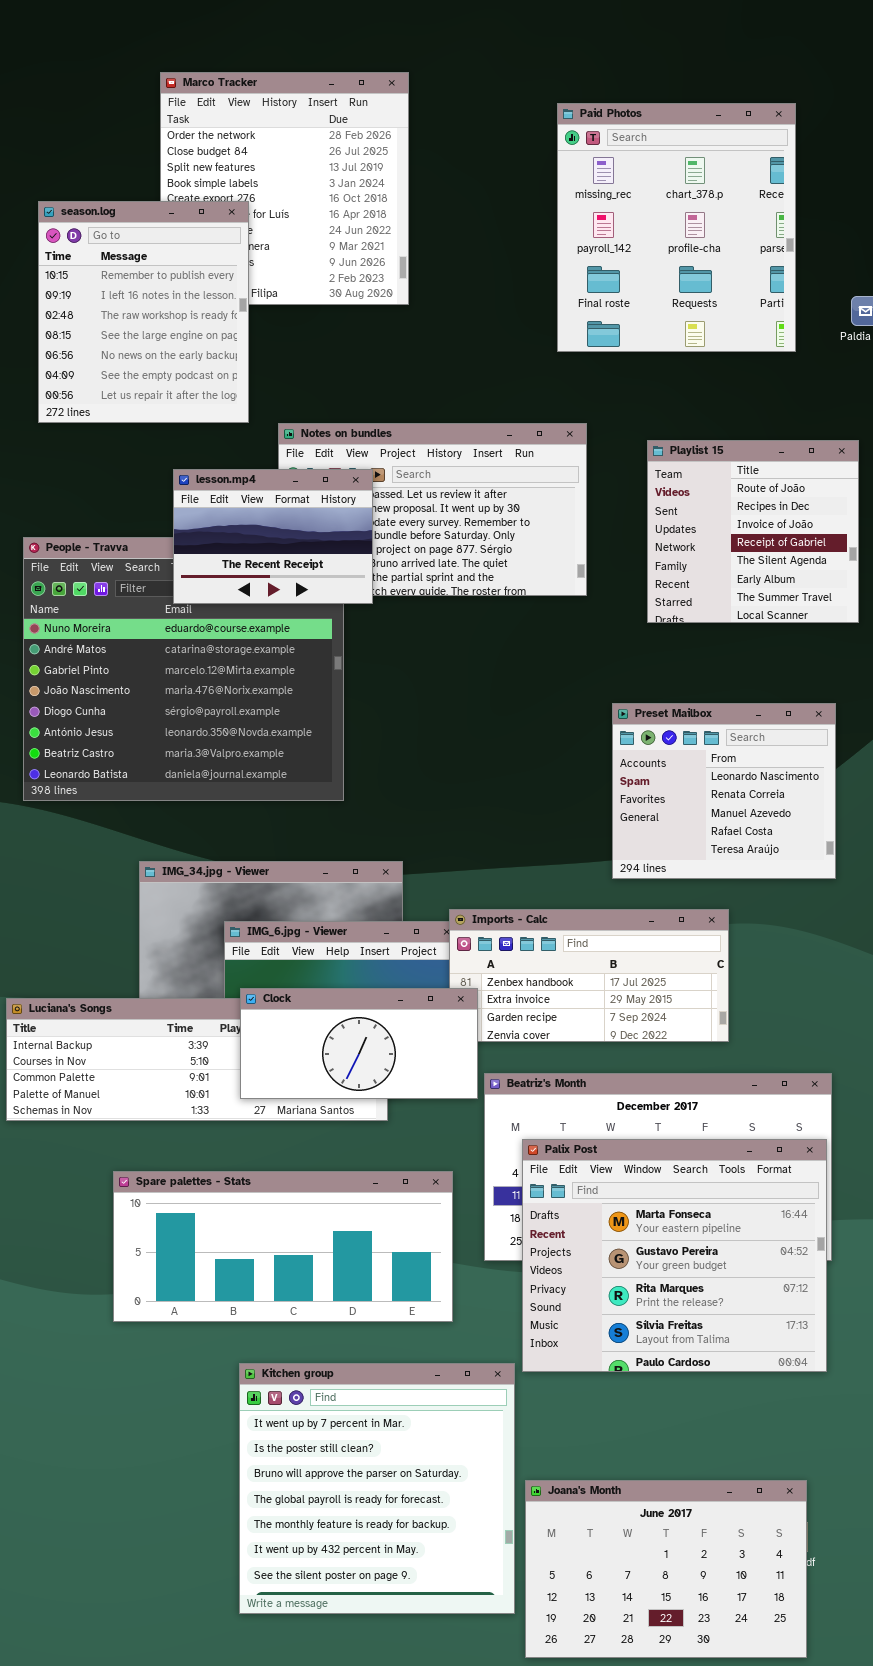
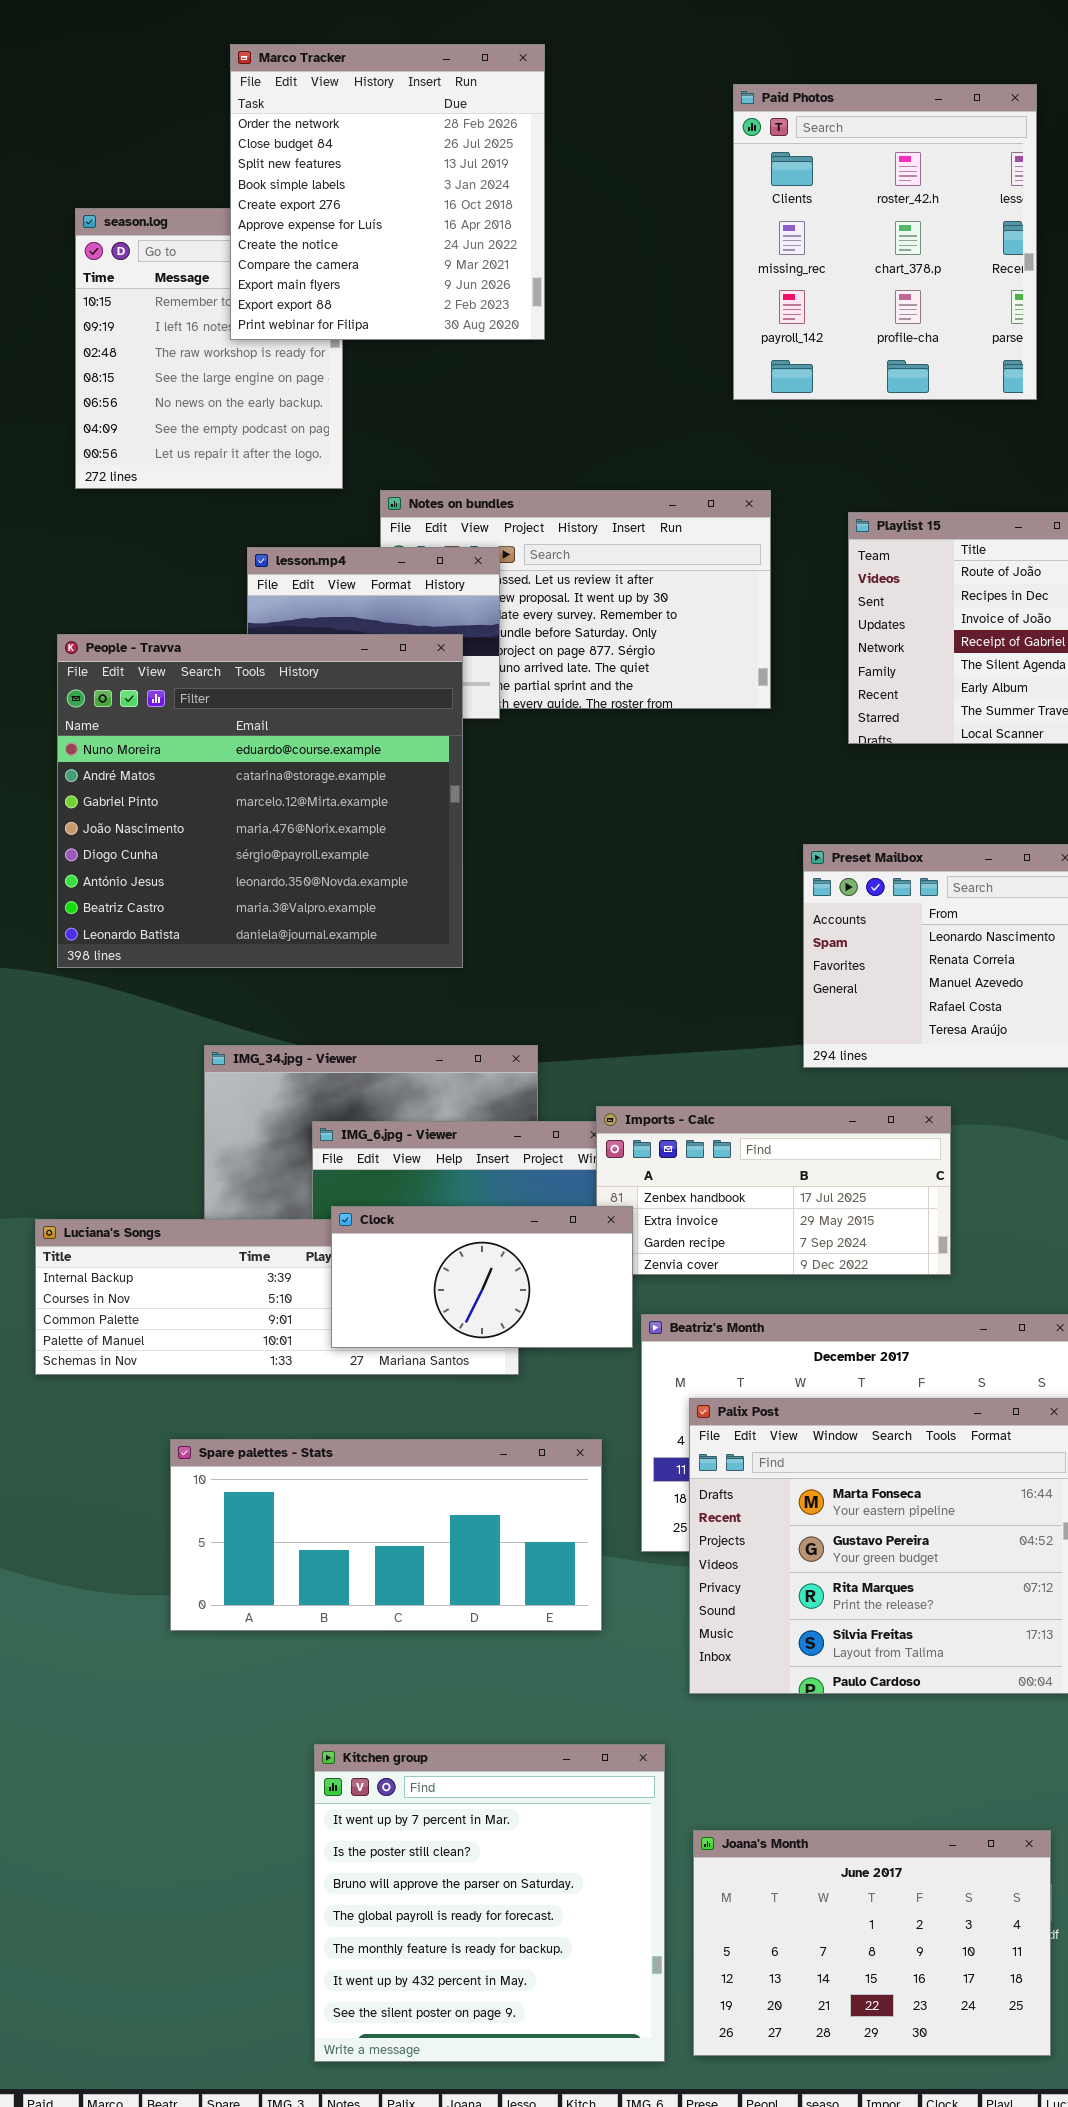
Marco Tracker: [160,72,409,305] -> [230,44,545,340], raised
Paid Photos: [557,103,796,352] -> [733,84,1037,400], scrolled up 1 row
People - Travva: [23,537,344,801] -> [57,634,463,968], raised
Kitchen group: [239,1363,515,1614] -> [314,1744,665,2062], moved

